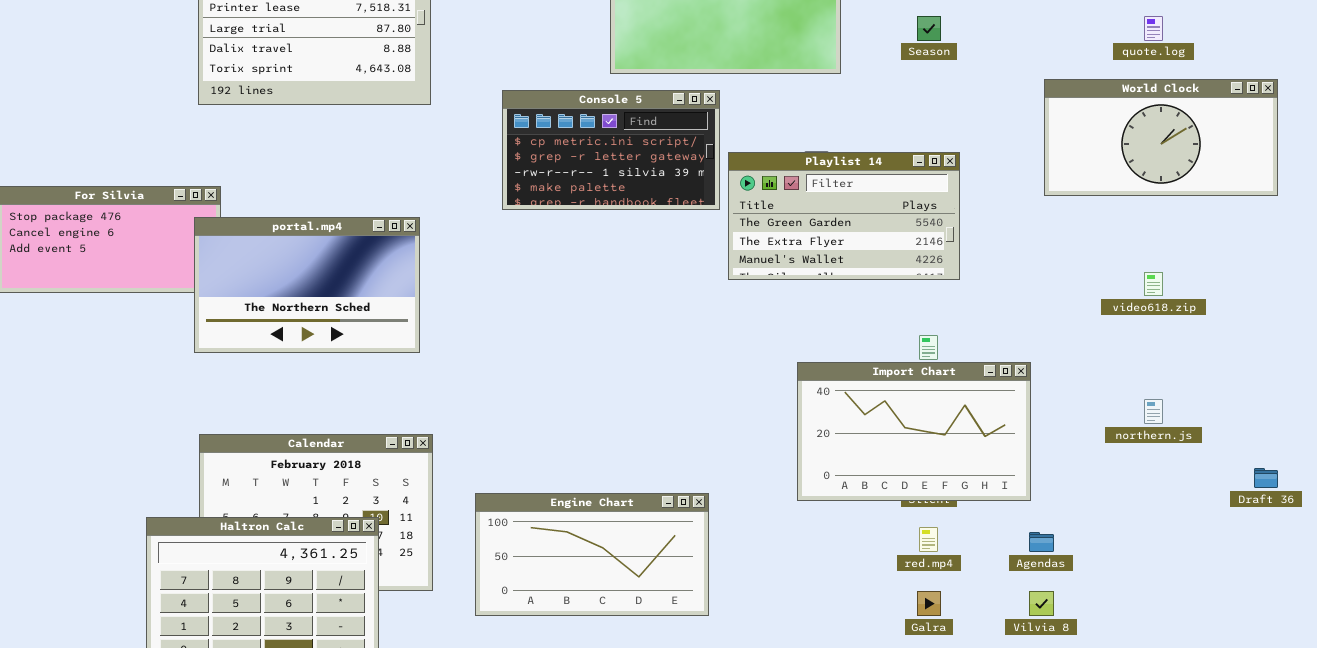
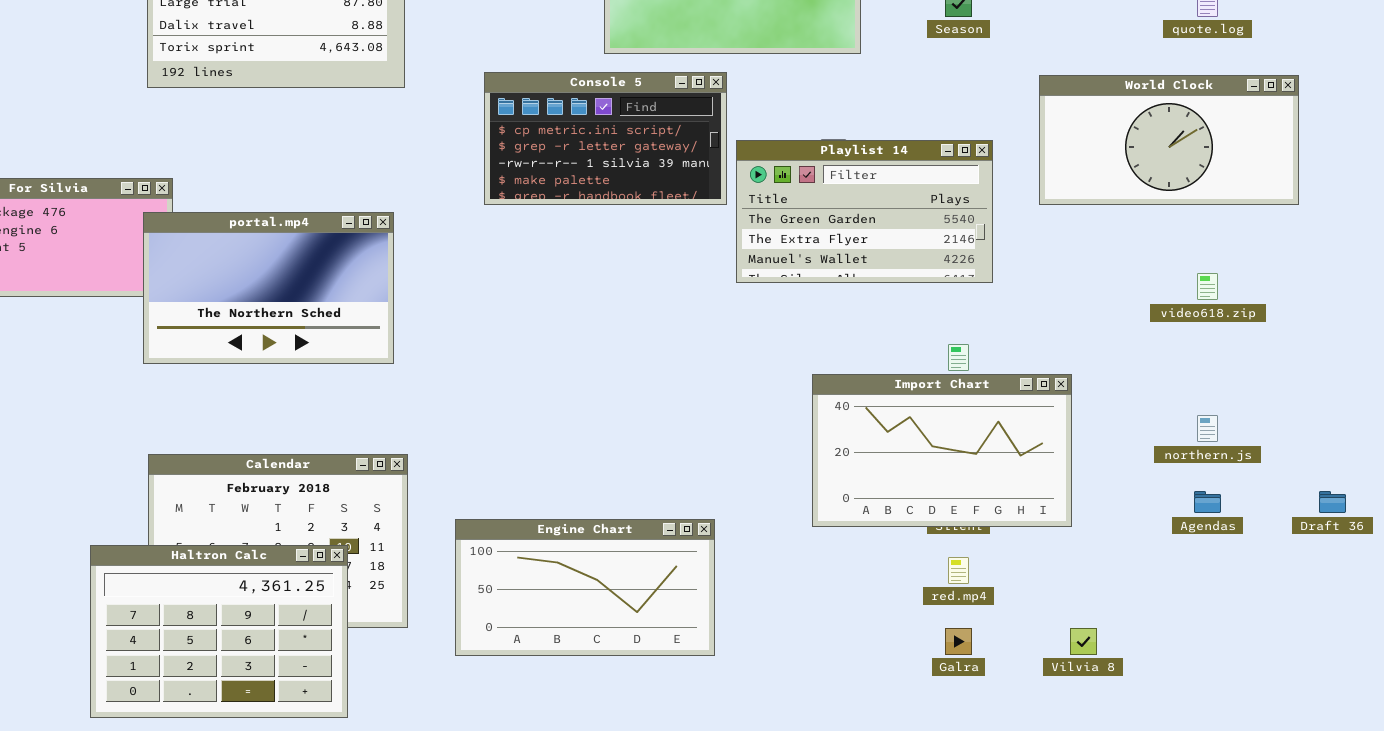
World Clock: [1044,79,1278,196] -> [1039,75,1299,205], moved
Agendas: [1029,532,1054,552] -> [1194,491,1221,513], moved

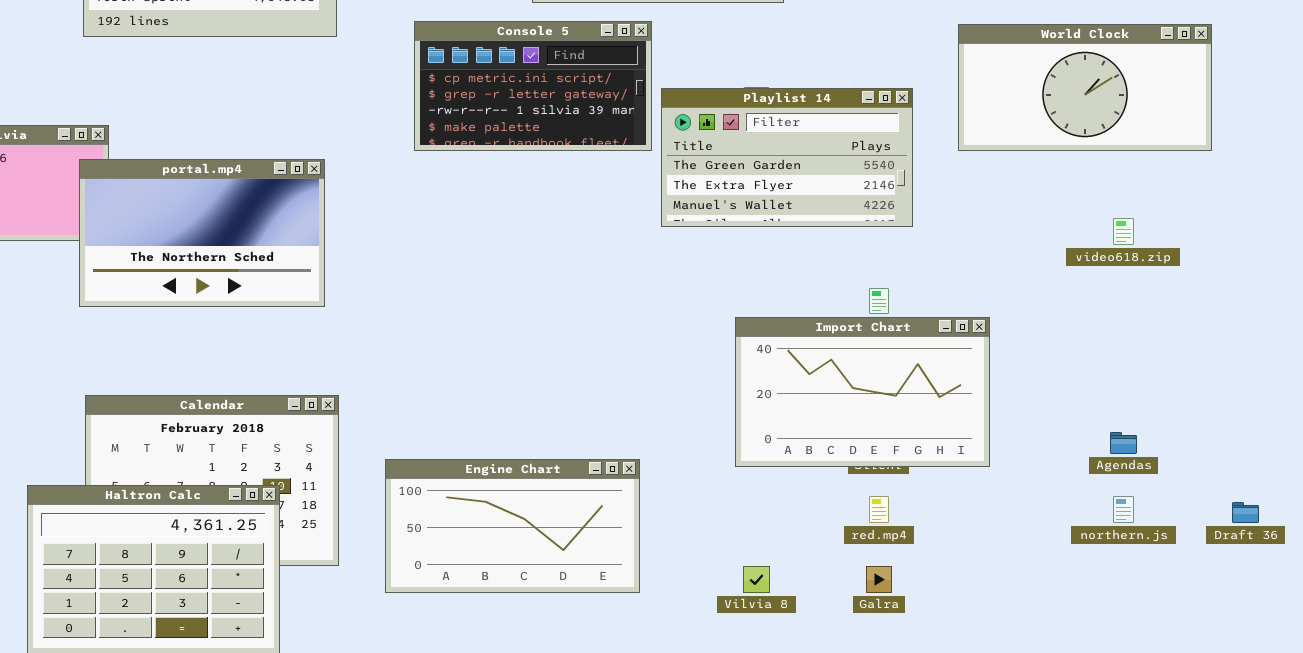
northern.js: [1197,415,1218,442] -> [1113,496,1134,523], moved
Draft 36: [1319,491,1346,513] -> [1232,502,1259,523], moved
Vilvia 8: [1070,628,1097,655] -> [743,566,770,593], moved

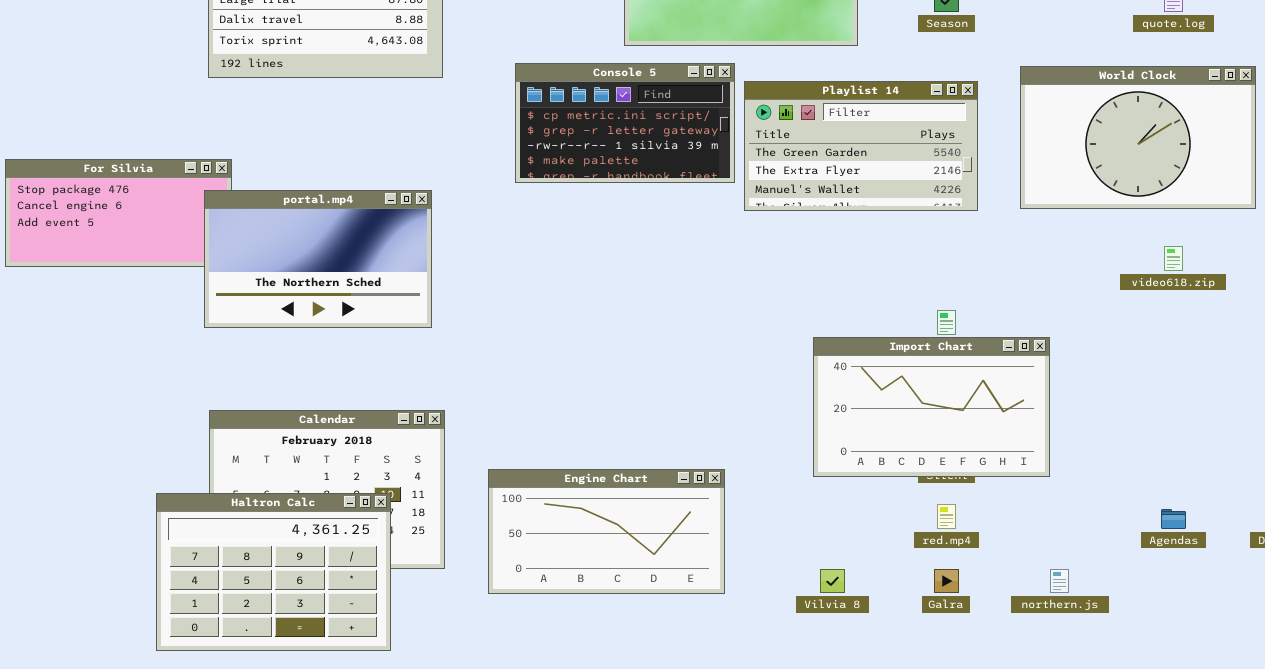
World Clock: [958,24,1212,151] -> [1020,66,1256,209], resized
Playlist 14: [661,88,913,227] -> [744,81,978,211], moved
Agendas: [1110,432,1137,454] -> [1161,509,1186,529], moved
northern.js: [1113,496,1134,523] -> [1050,569,1069,593], moved

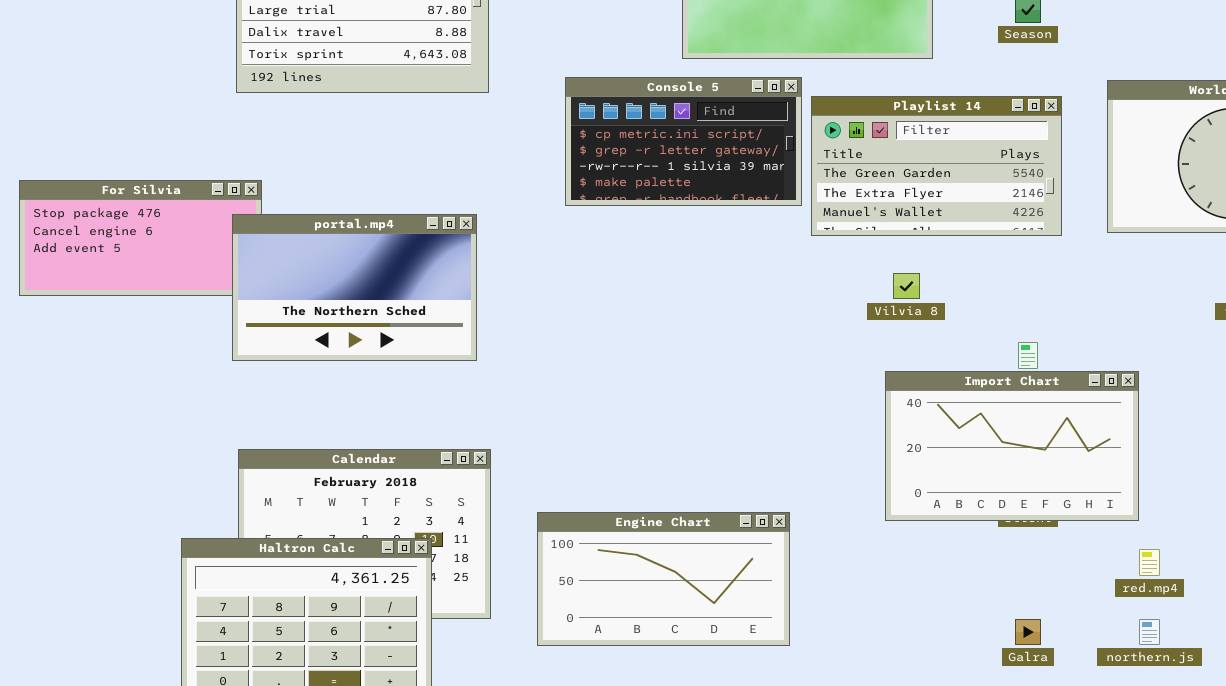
red.mp4: [937,504,956,529] -> [1139,549,1160,576], moved
Vilvia 8: [820,569,845,593] -> [893,273,920,299], moved

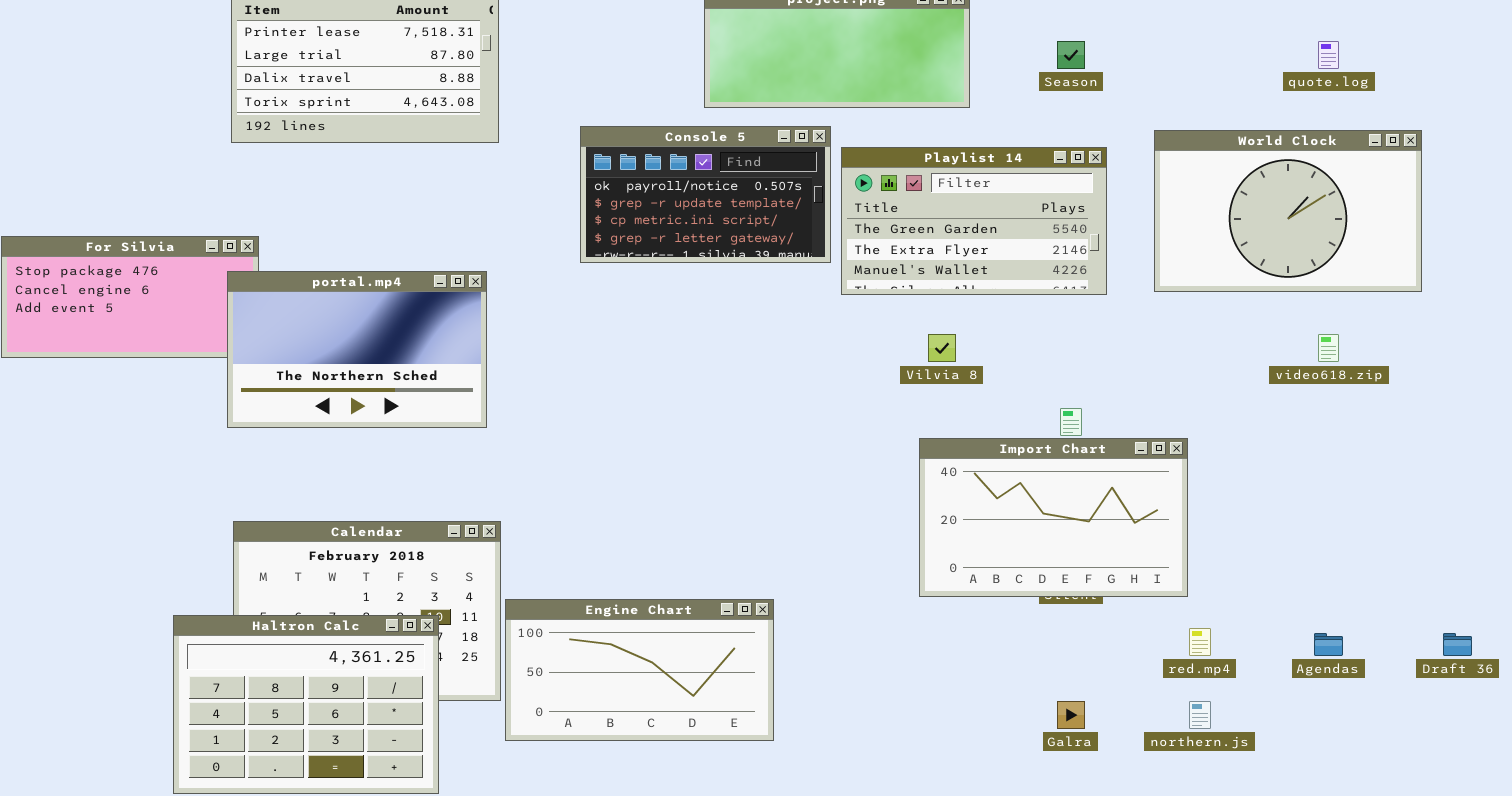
Console 5: [565,77,802,206] -> [580,126,831,263], scrolled up 2 rows
Engine Chart: [537,512,790,646] -> [505,599,774,741], moved

